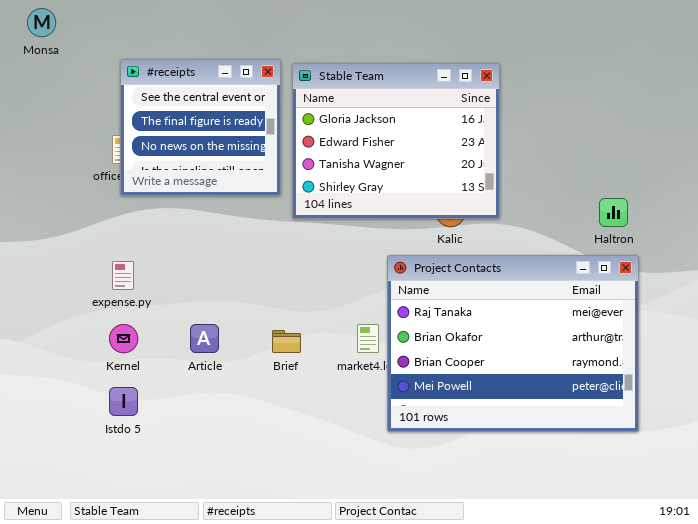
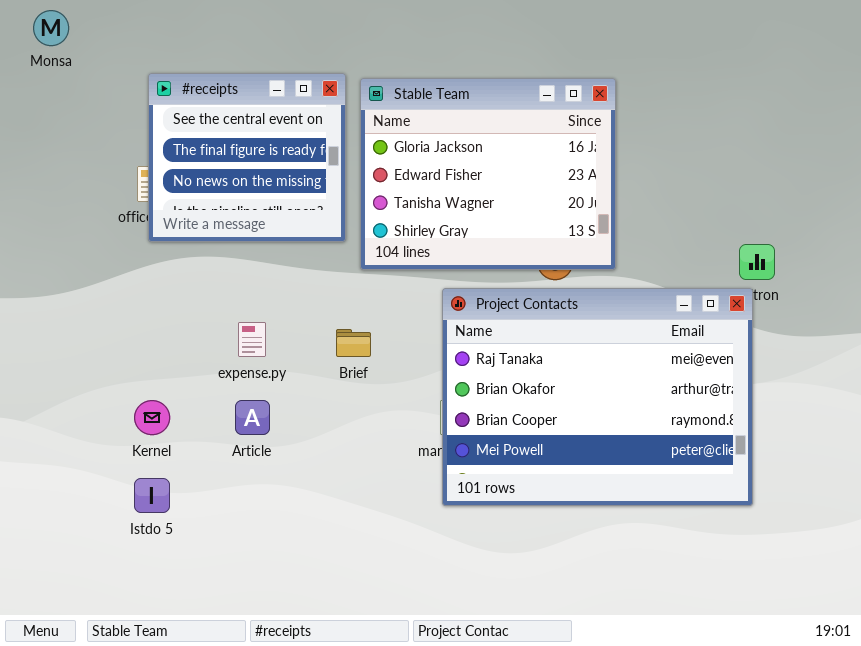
Project Contacts: [387,255,639,432] -> [442,288,753,506], moved
expense.py: [112,261,134,290] -> [238,322,266,357], moved
Brief: [272,330,301,353] -> [336,329,371,357], moved

